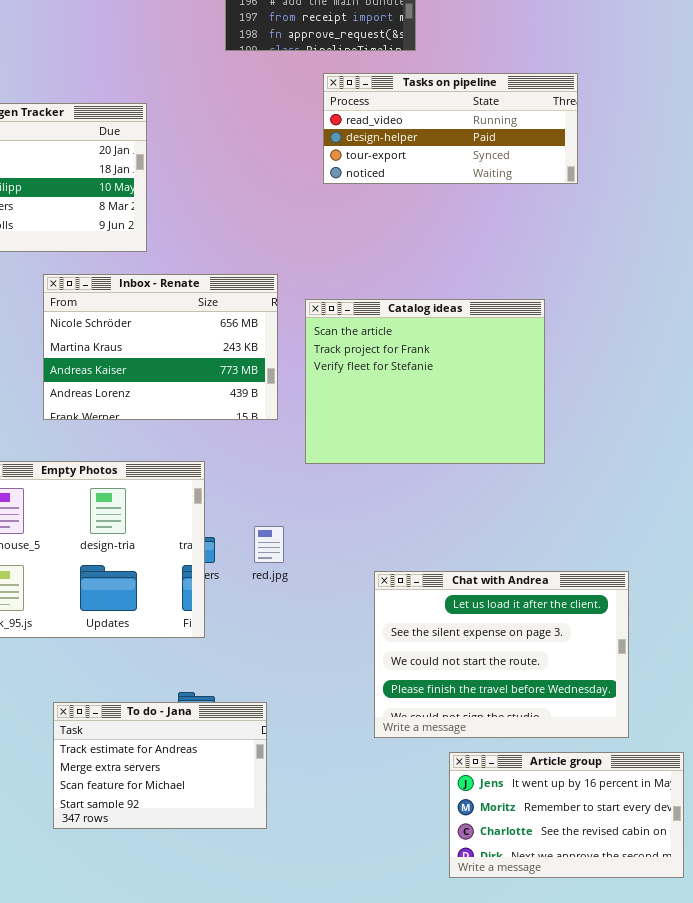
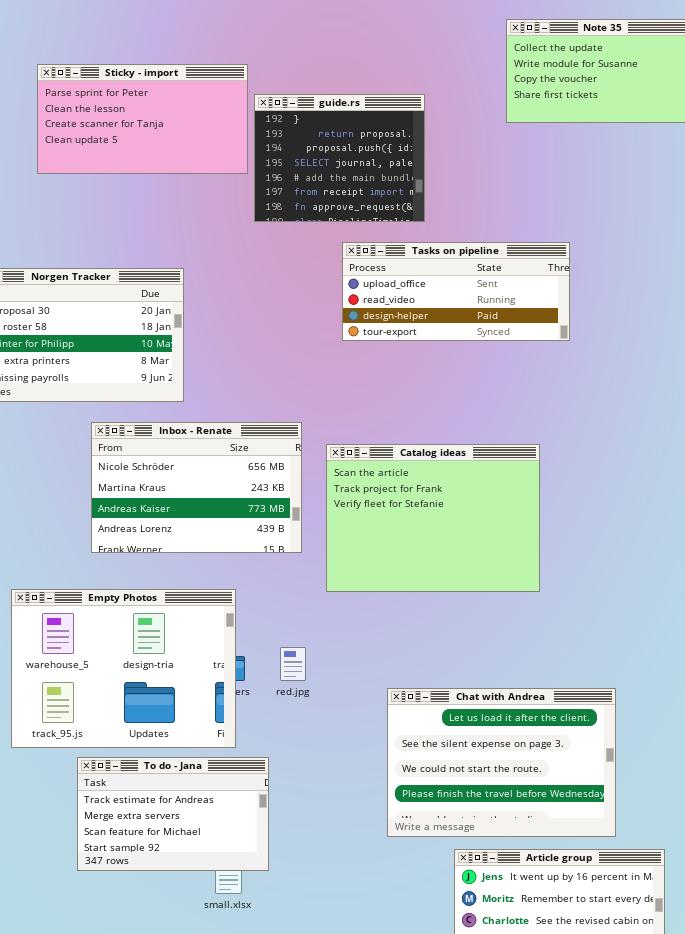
Tasks on pipeline: [323,73,578,184] -> [342,242,570,341], scrolled up 1 row
To do - Jana: [53,702,267,829] -> [77,757,269,871], moved

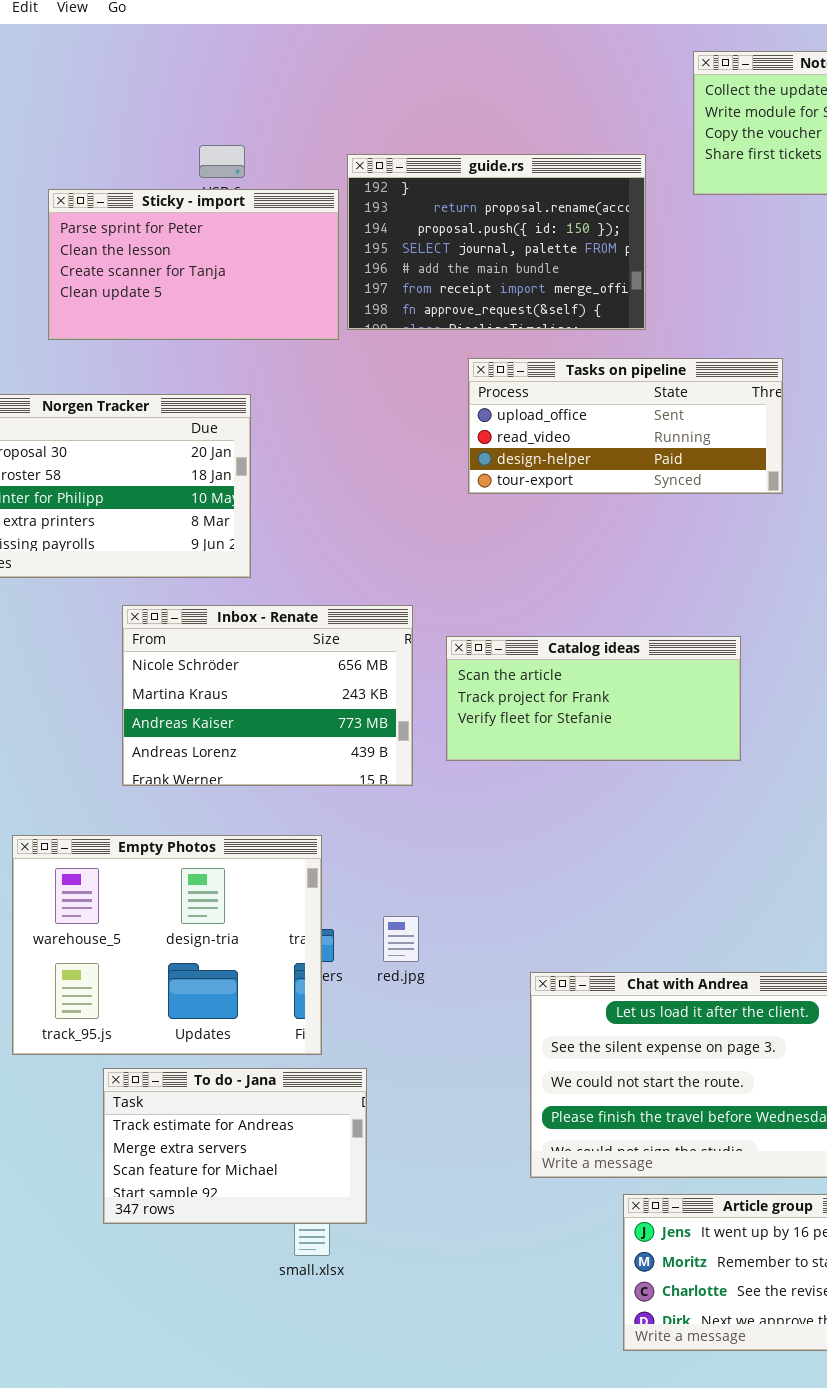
Sticky - import: [37,64,248,174] -> [48,189,339,340], moved
guide.rs: [254,94,425,222] -> [347,154,646,330], resized
Catalog ideas: [326,444,540,592] -> [446,636,741,761], resized

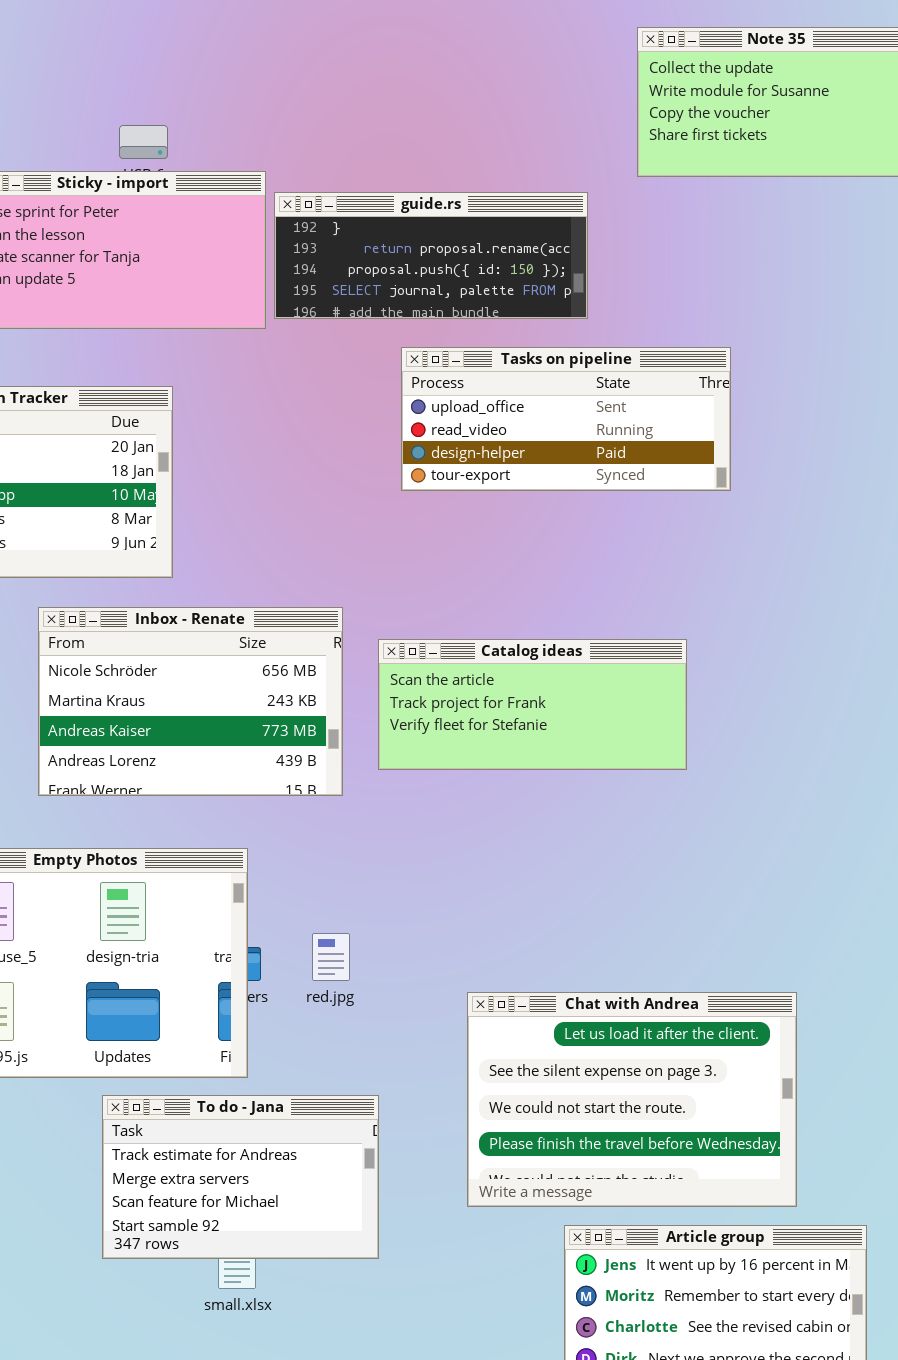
guide.rs: [347,154,646,330] -> [274,192,588,319], resized
To do - Jana: [103,1068,367,1224] -> [102,1095,379,1259], moved

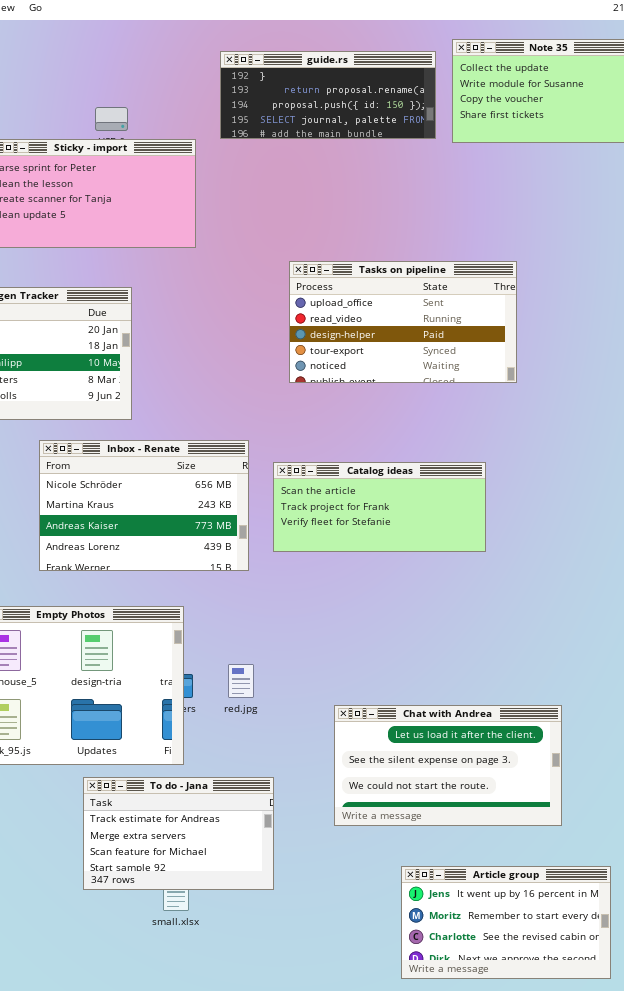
guide.rs: [274,192,588,319] -> [220,51,436,139], moved
Tasks on pipeline: [401,347,731,491] -> [289,261,517,383], resized
Chat with Andrea: [467,992,797,1207] -> [334,705,562,826], resized

